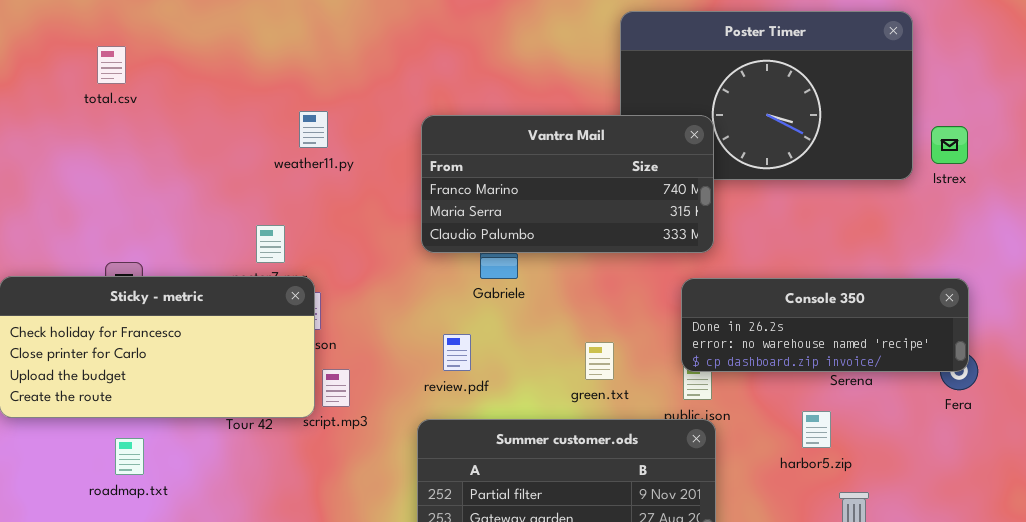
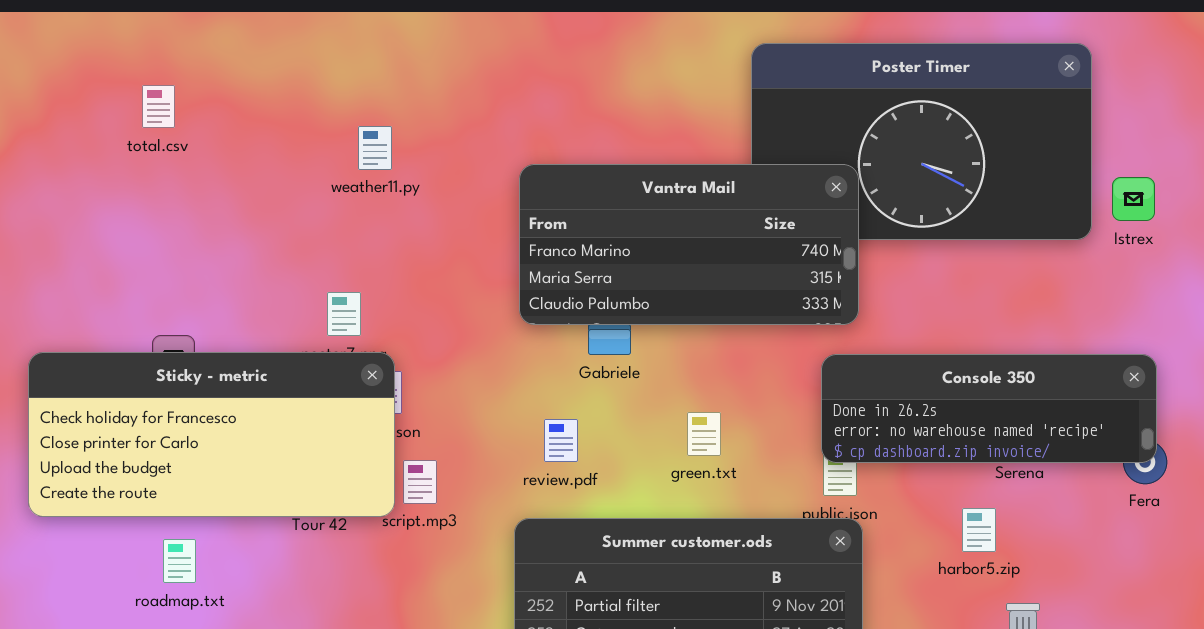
weather11.py: [299,111,328,148] -> [358,126,392,170], moved
green.txt: [585,342,614,380] -> [687,412,721,456], moved

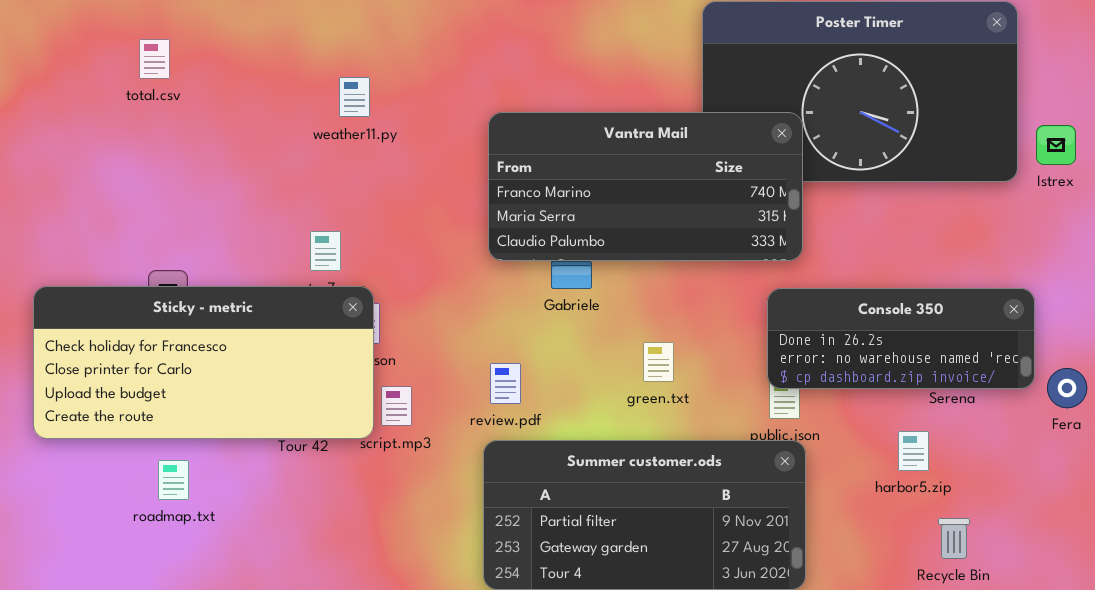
Console 350: [821,354,1157,463] -> [767,288,1035,389], resized
review.pdf: [544,419,578,462] -> [490,363,521,404], moved

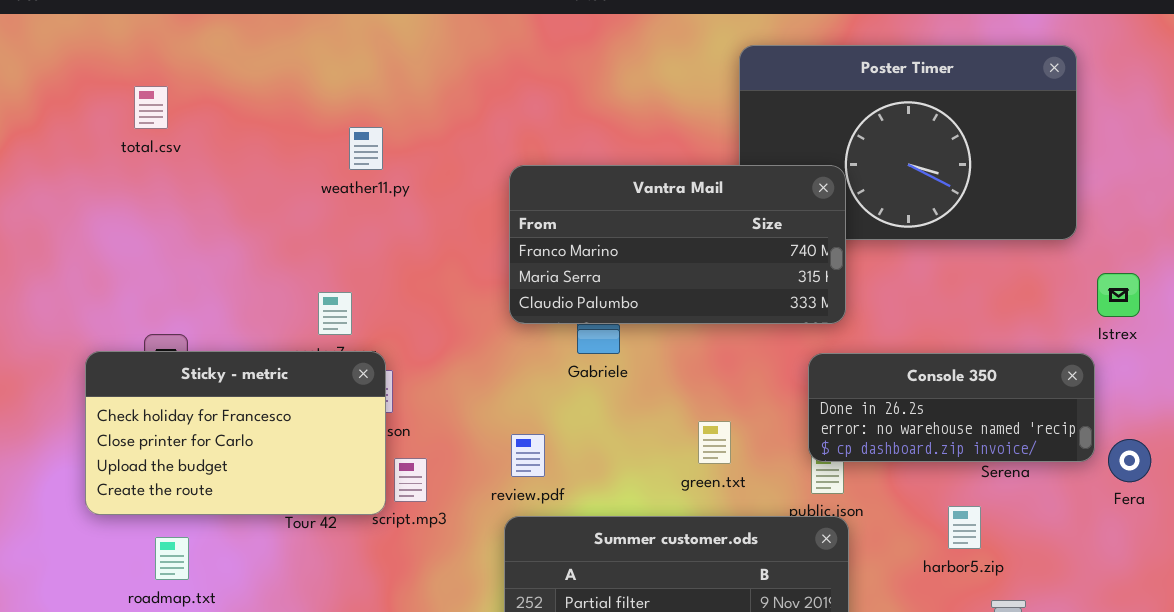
Istrex: [1036,125,1076,165] -> [1097,273,1140,317], moved
Sticky - metric: [33,286,374,439] -> [85,351,386,515], resized
green.txt: [643,342,674,382] -> [698,421,731,464], moved

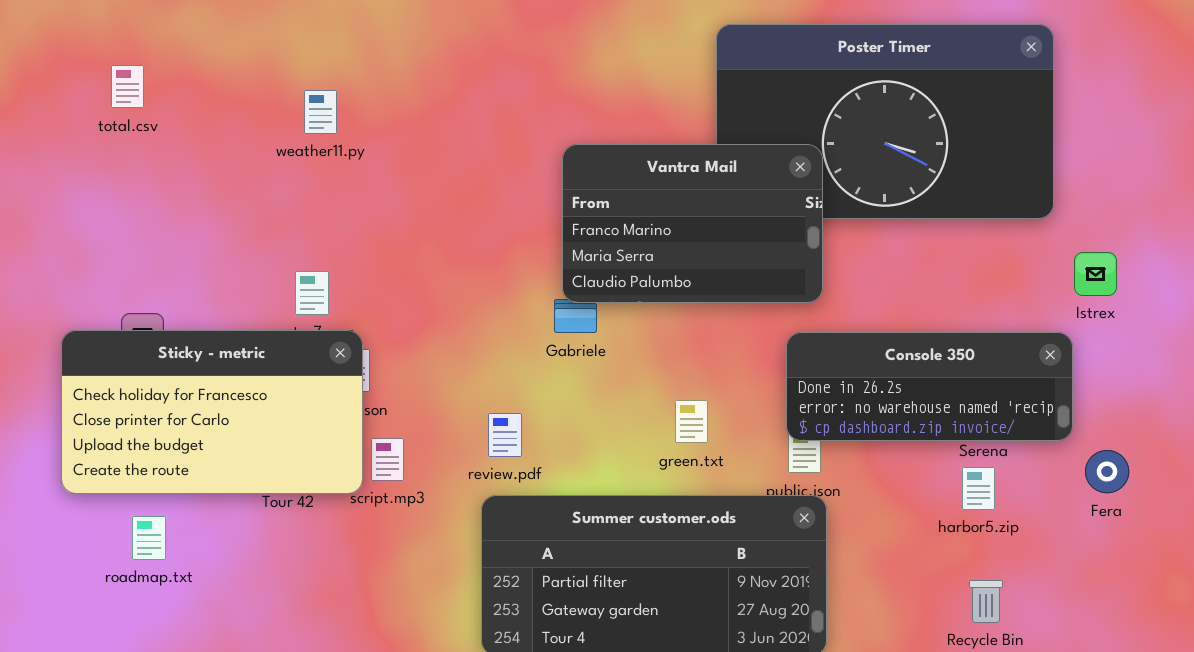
weather11.py: [349,127,383,170] -> [304,90,337,134], moved
Vantra Mail: [509,165,846,324] -> [562,144,823,303], resized
Fera: [1108,439,1151,482] -> [1085,450,1129,493], moved
harbor5.zip: [948,506,981,549] -> [962,467,995,510], moved

